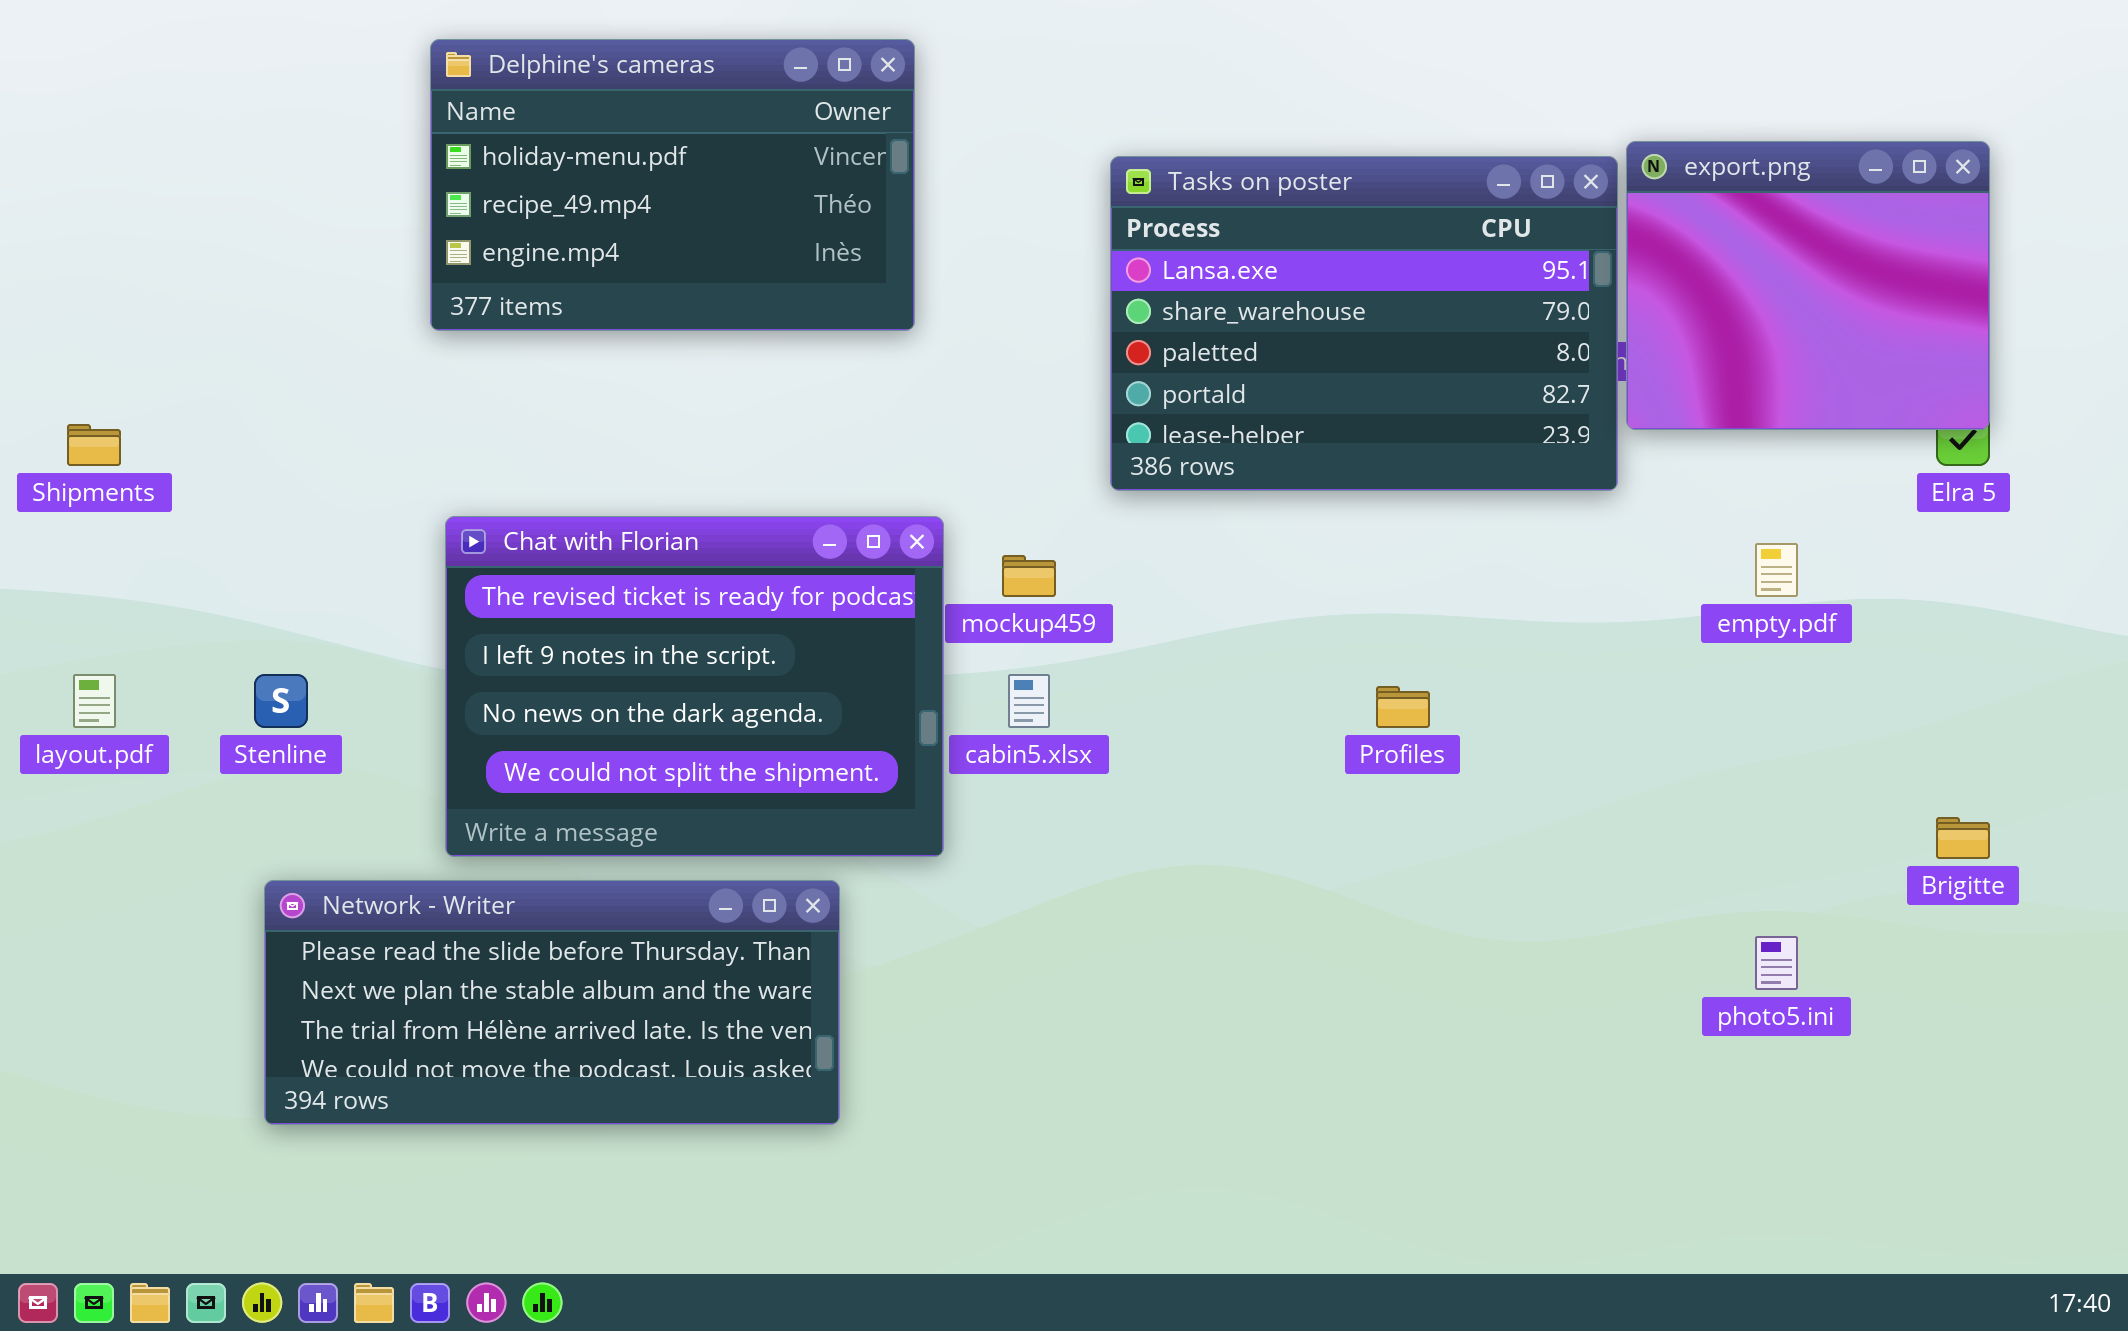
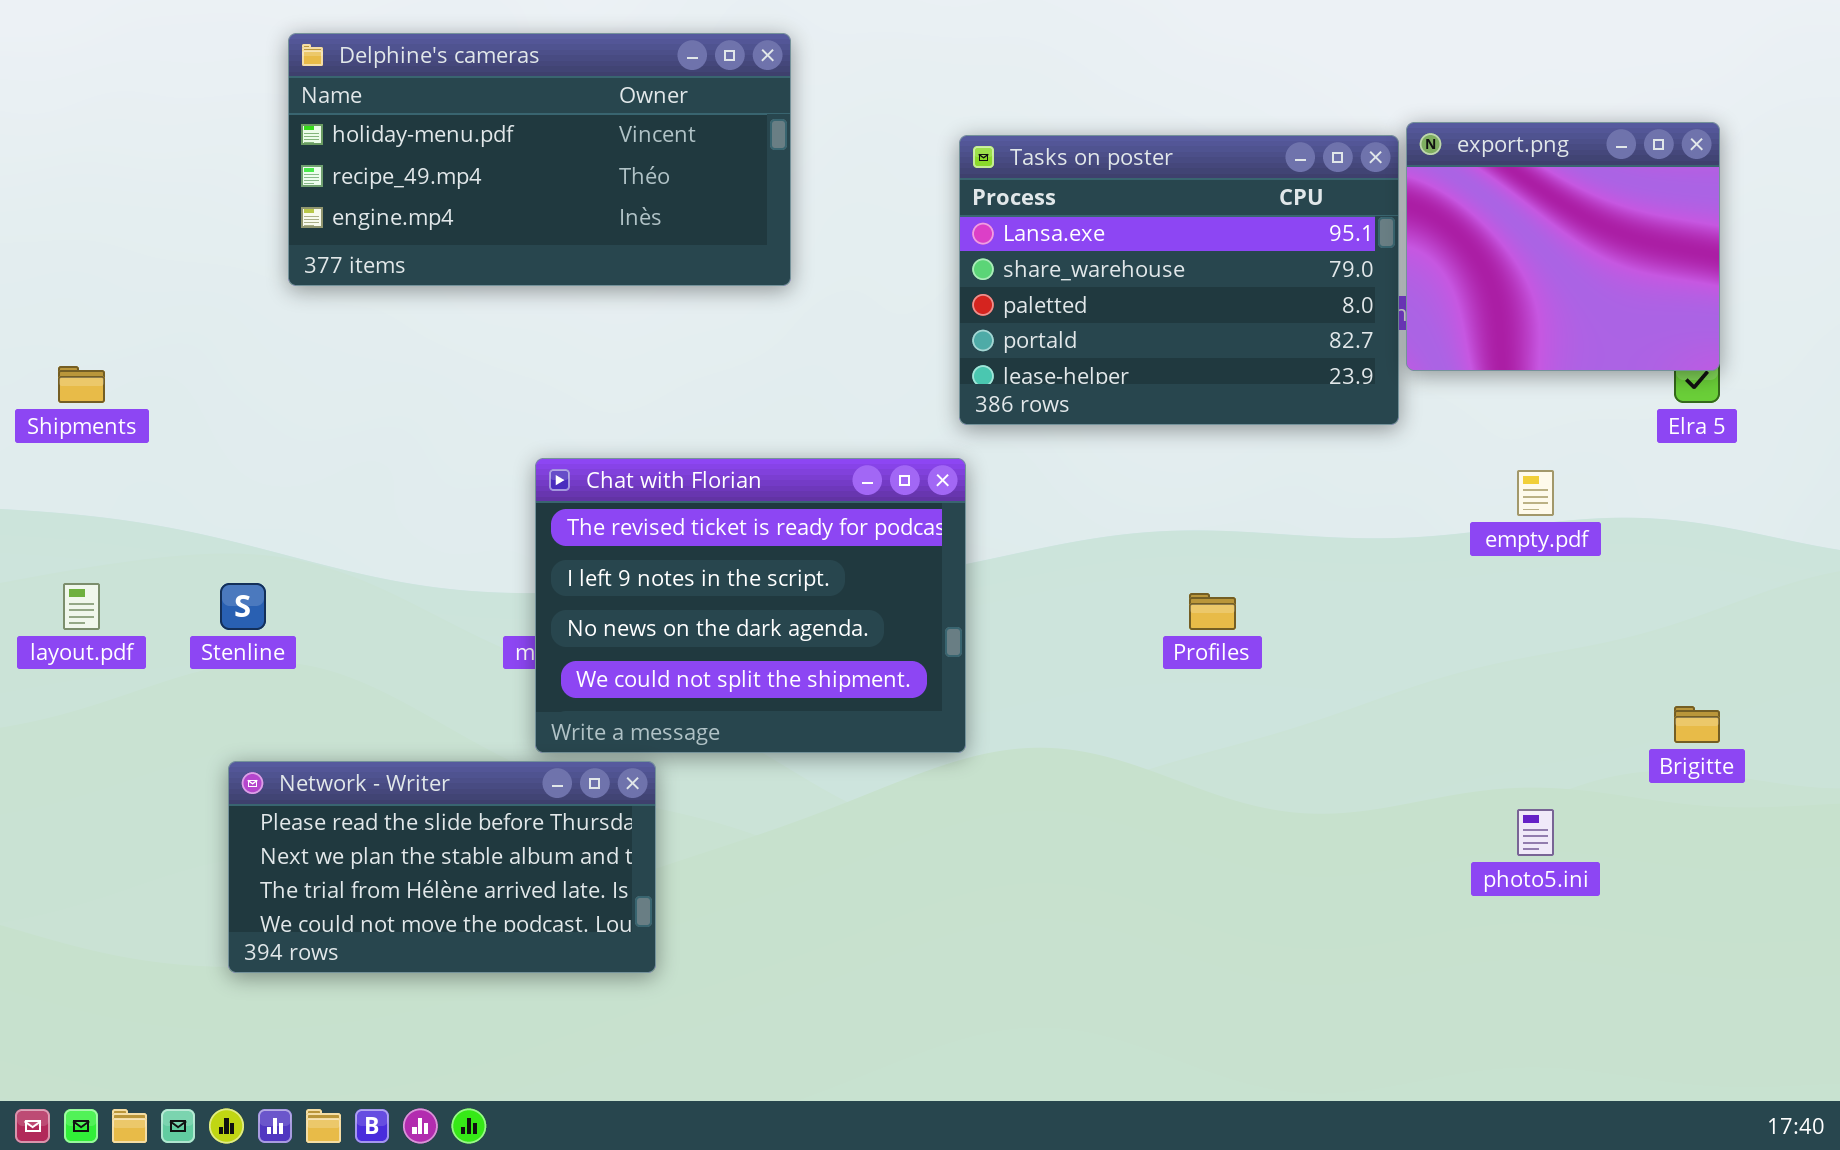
Delphine's cameras: [430,39,915,331] -> [288,33,791,286], resized
Chat with Florian: [445,516,944,857] -> [535,458,966,753], moved
Network - Writer: [264,880,840,1125] -> [228,761,656,973], resized

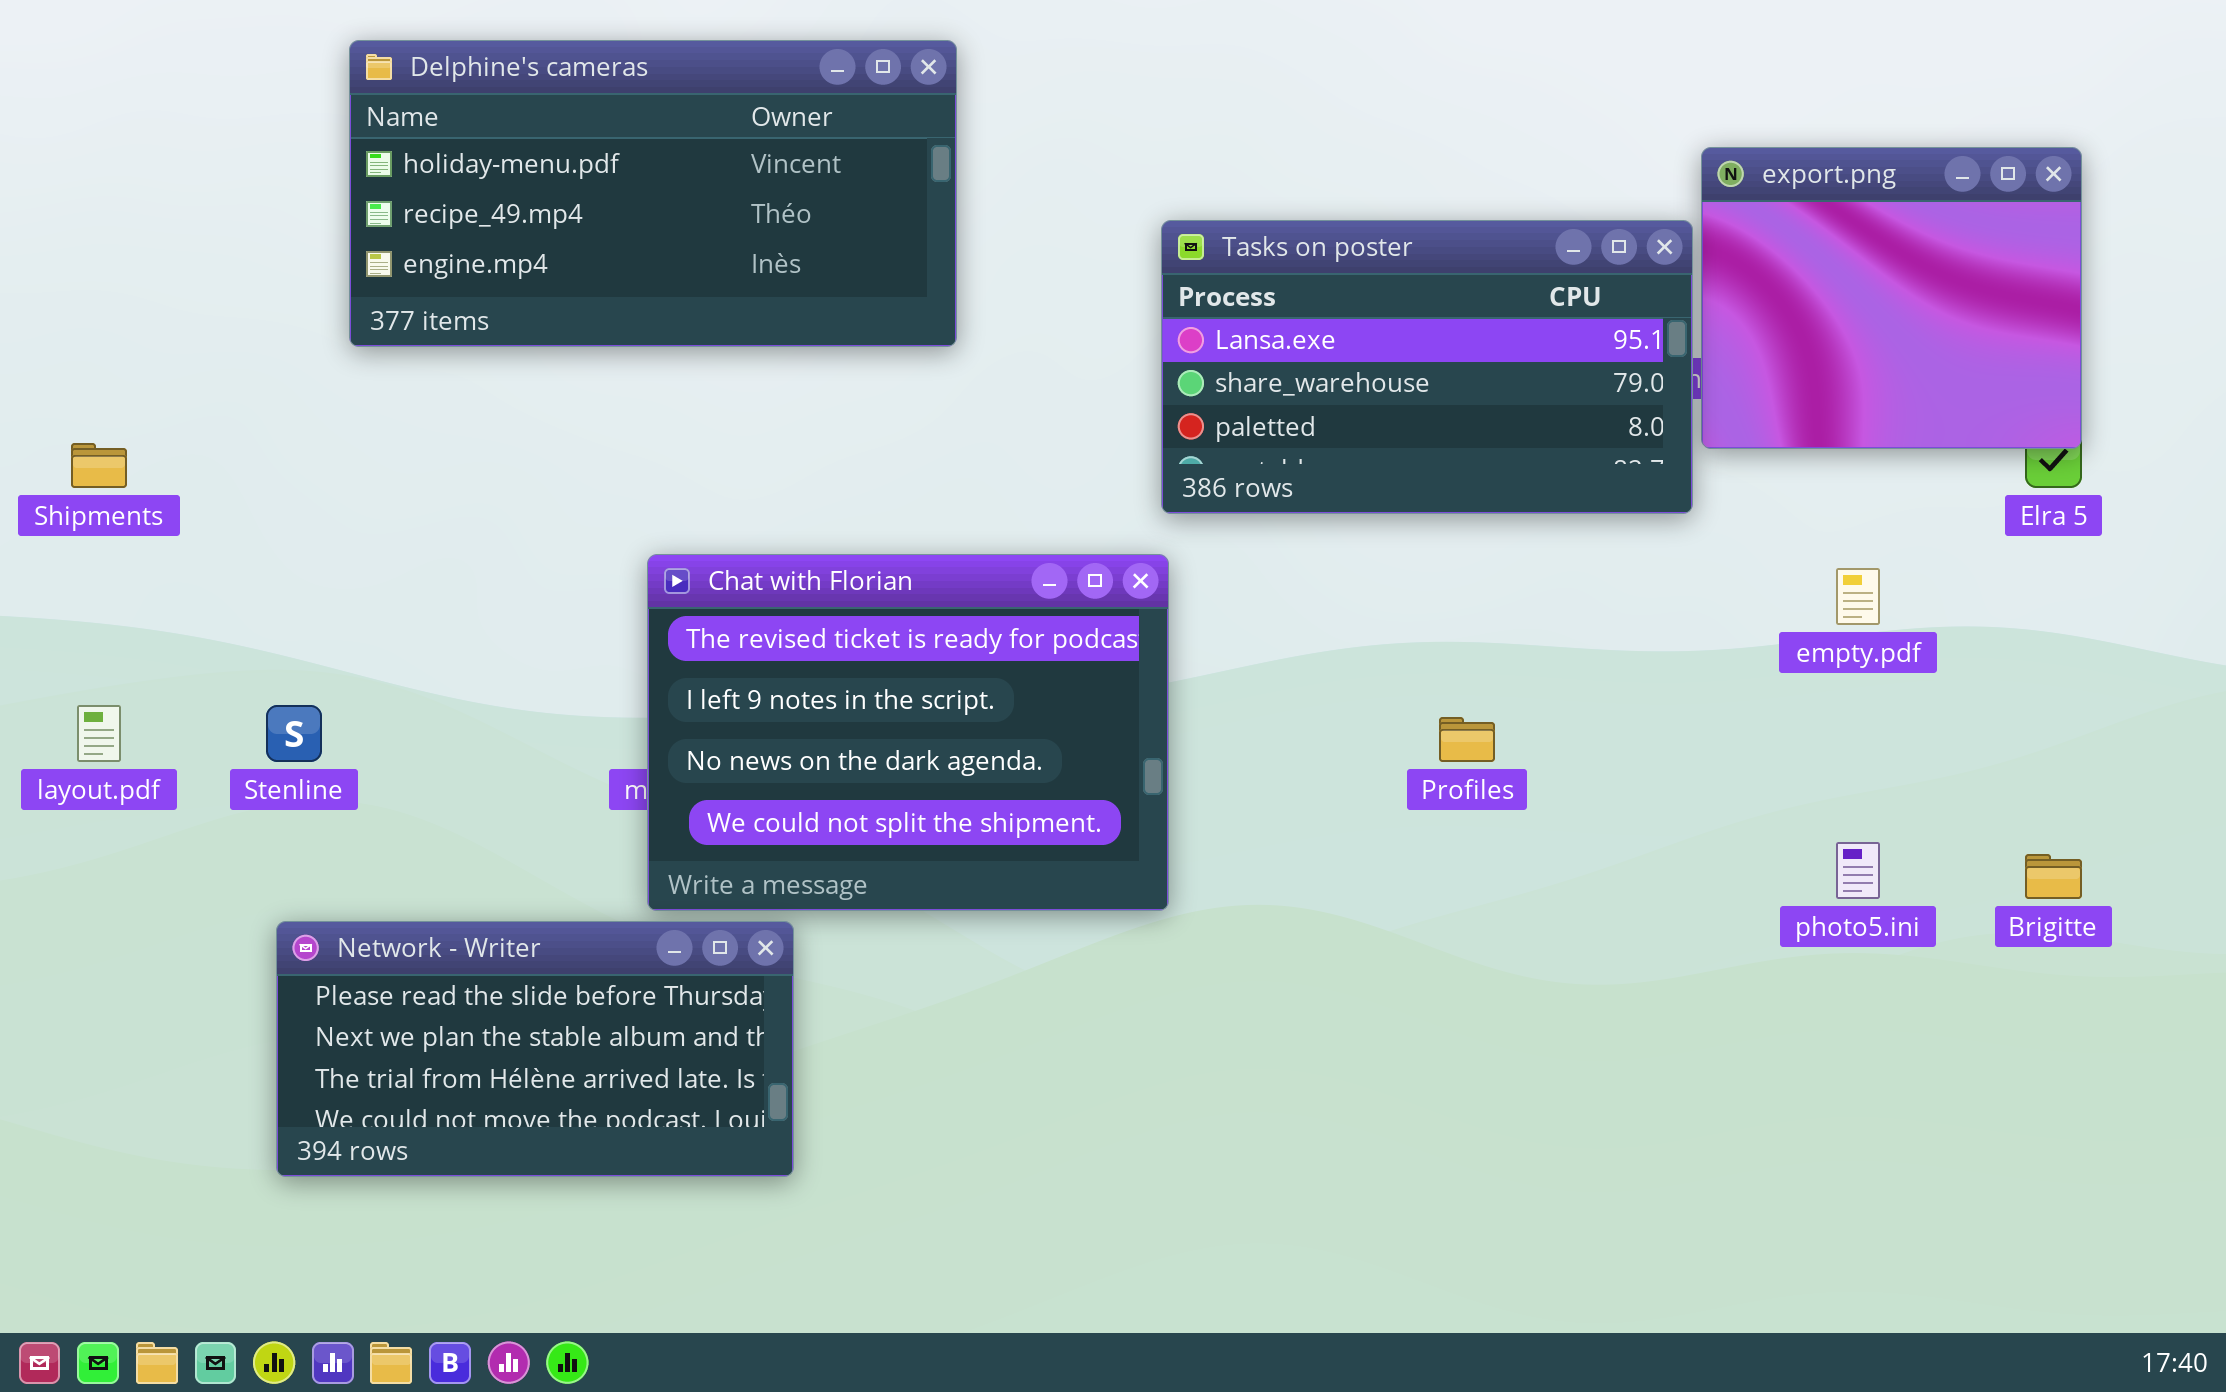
Tasks on poster: [959,135,1399,425] -> [1161,220,1693,514], resized
photo5.ini: [1517,809,1554,856] -> [1836,842,1880,899], moved

